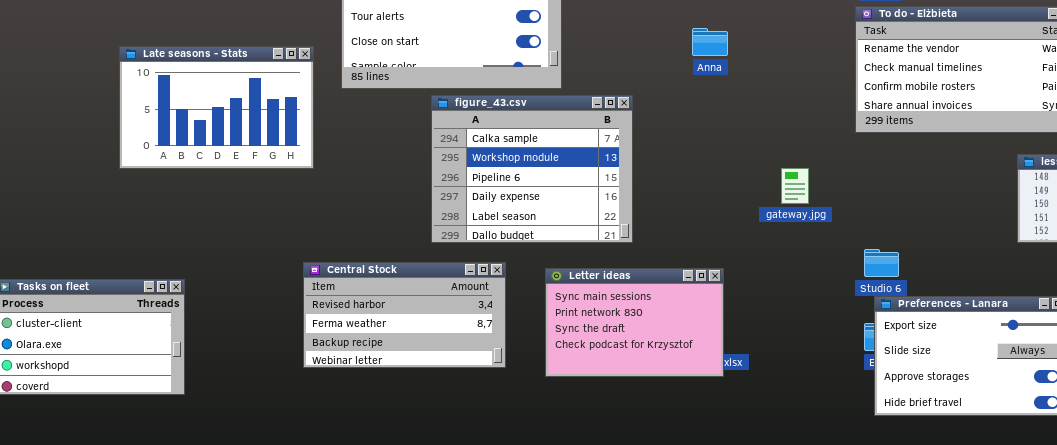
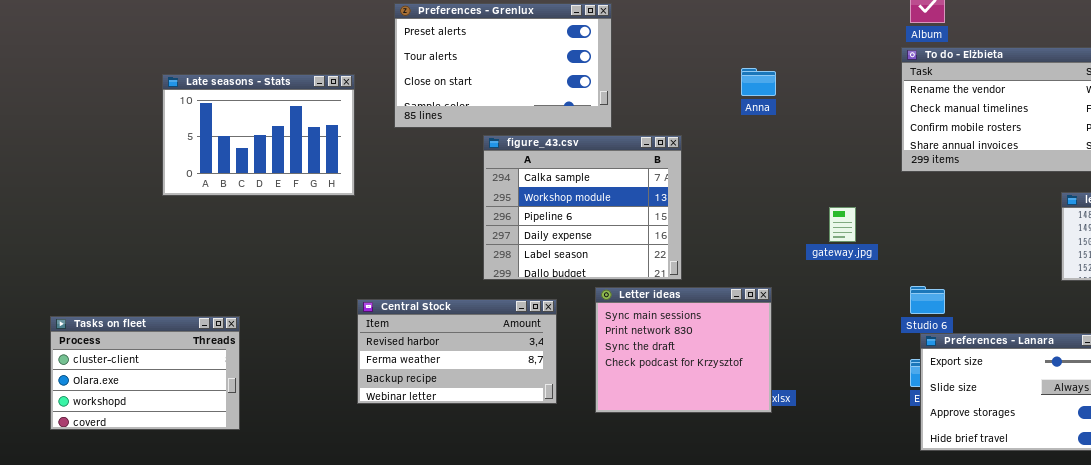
Late seasons - Stats: [119,46,314,169] -> [162,74,355,196], moved
Letter ideas: [545,268,724,377] -> [595,287,772,413], resized

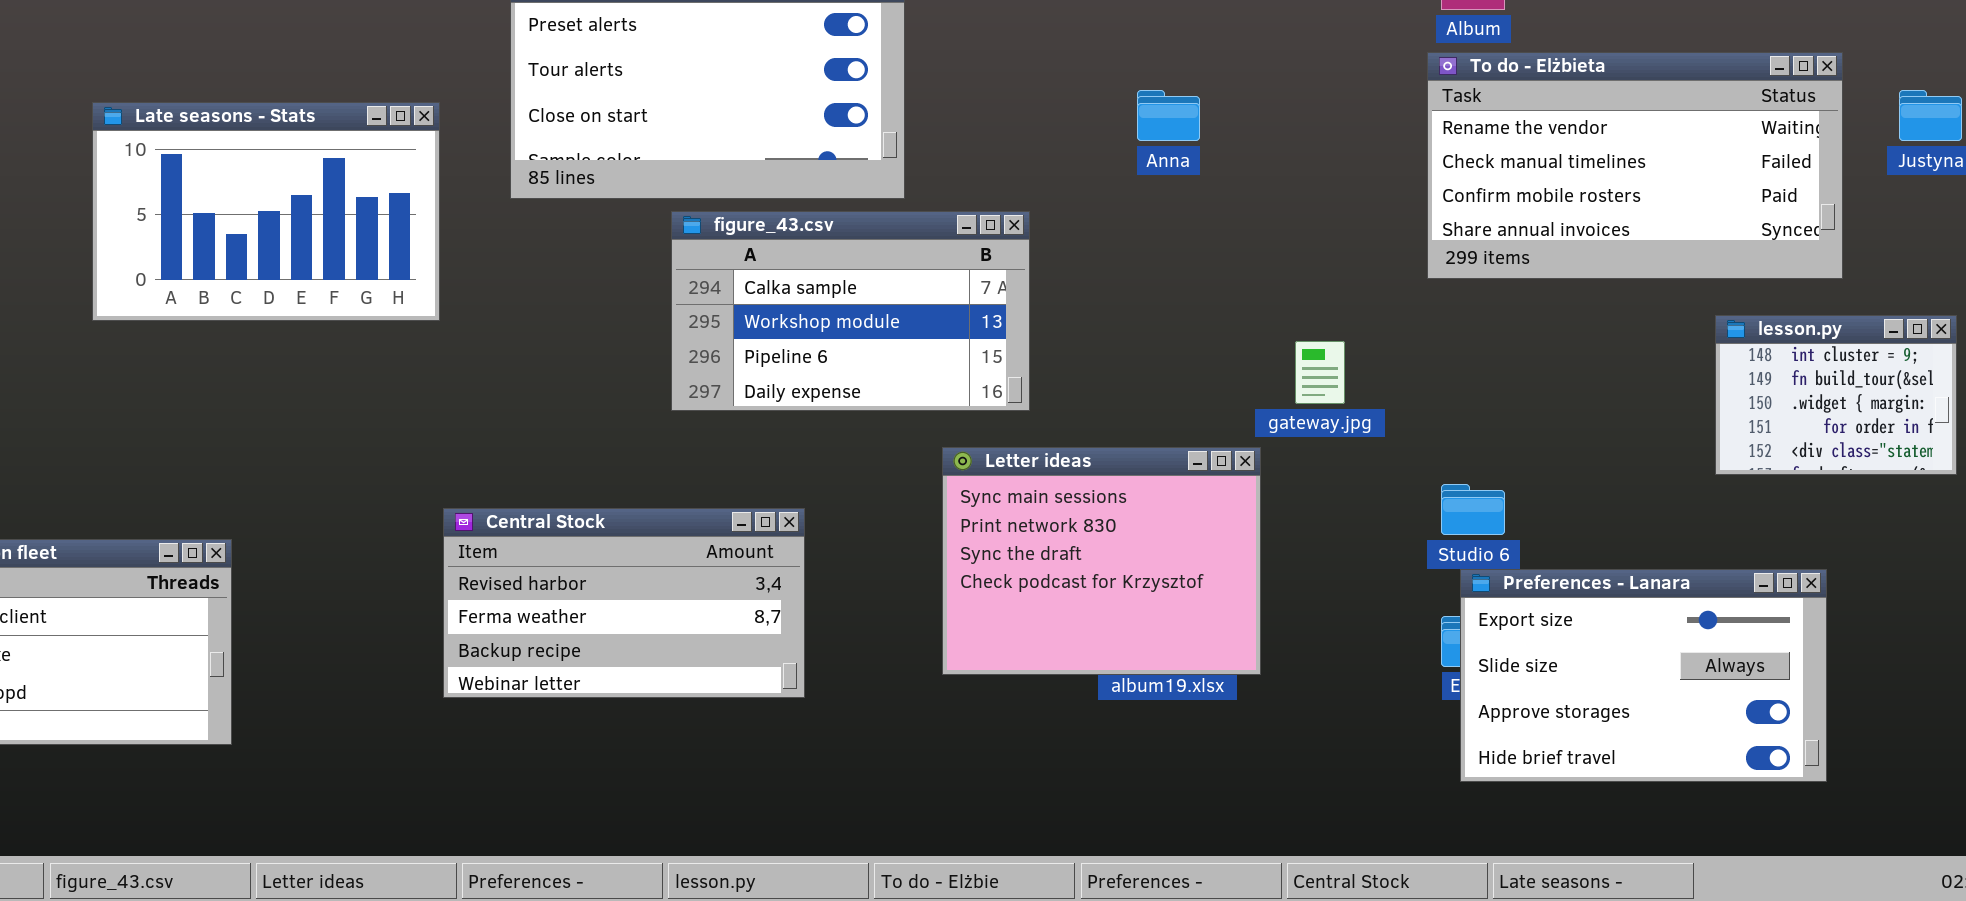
figure_43.csv: [483,135,682,280] -> [671,211,1030,411], resized
Letter ideas: [595,287,772,413] -> [942,447,1261,675], moved

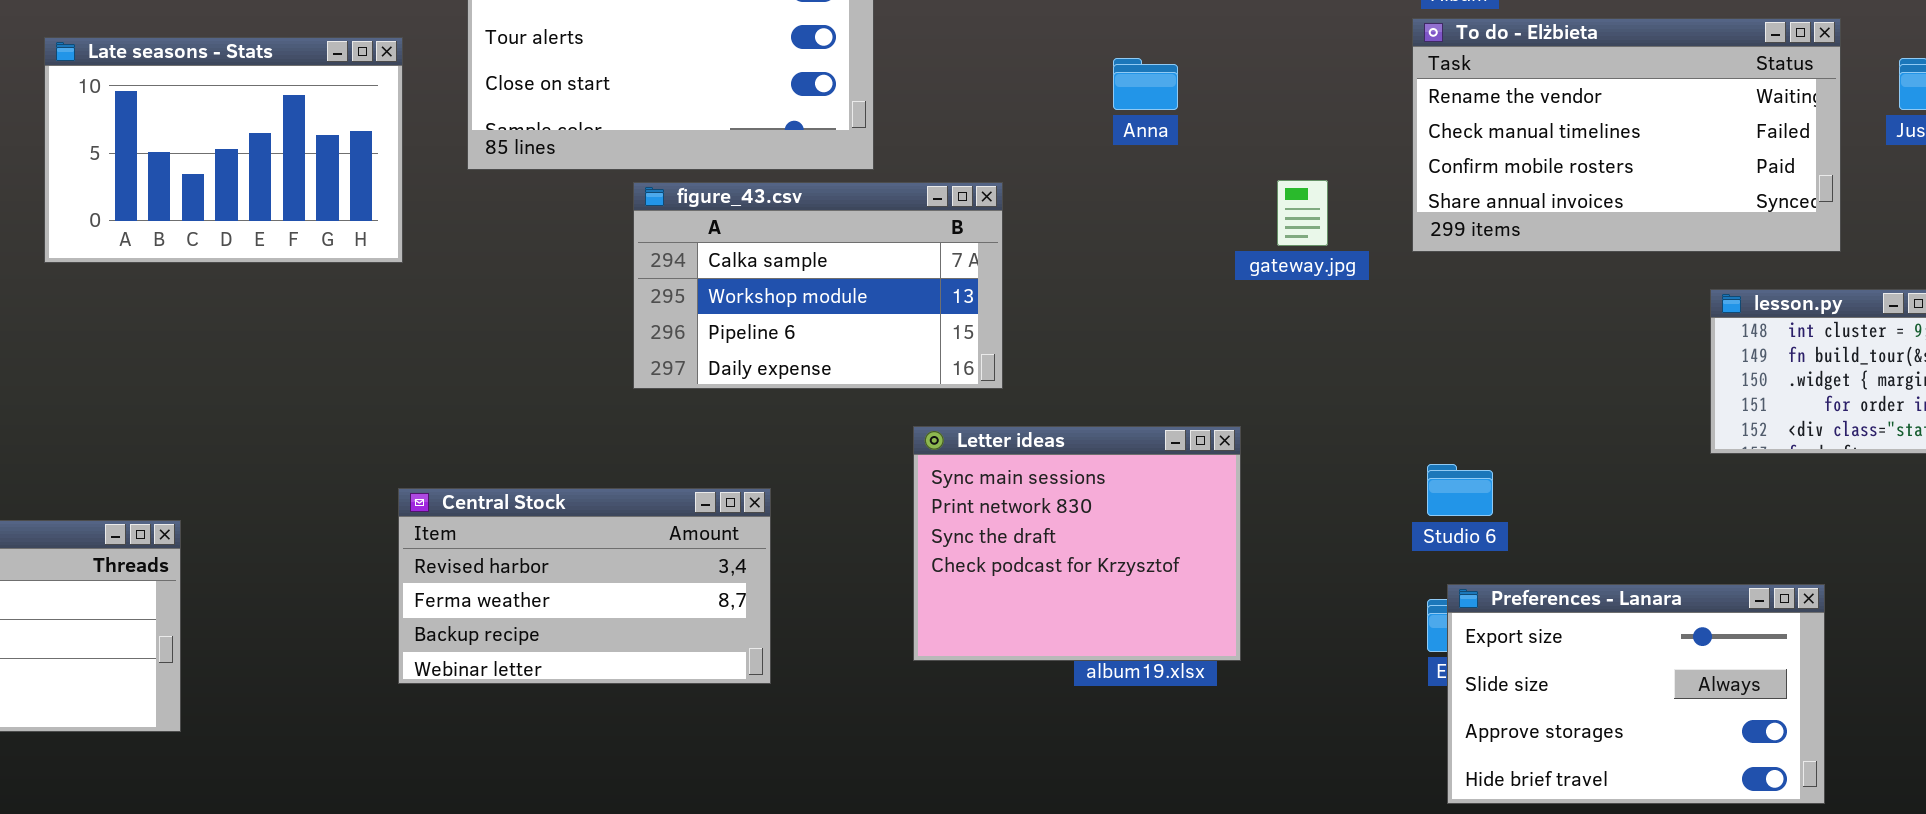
Late seasons - Stats: [92,102,440,321] -> [44,37,403,263], moved
gateway.jpg: [1295,341,1345,404] -> [1277,180,1328,246], moved
Preferences - Lanara: [1460,569,1827,782] -> [1447,584,1825,804], moved

